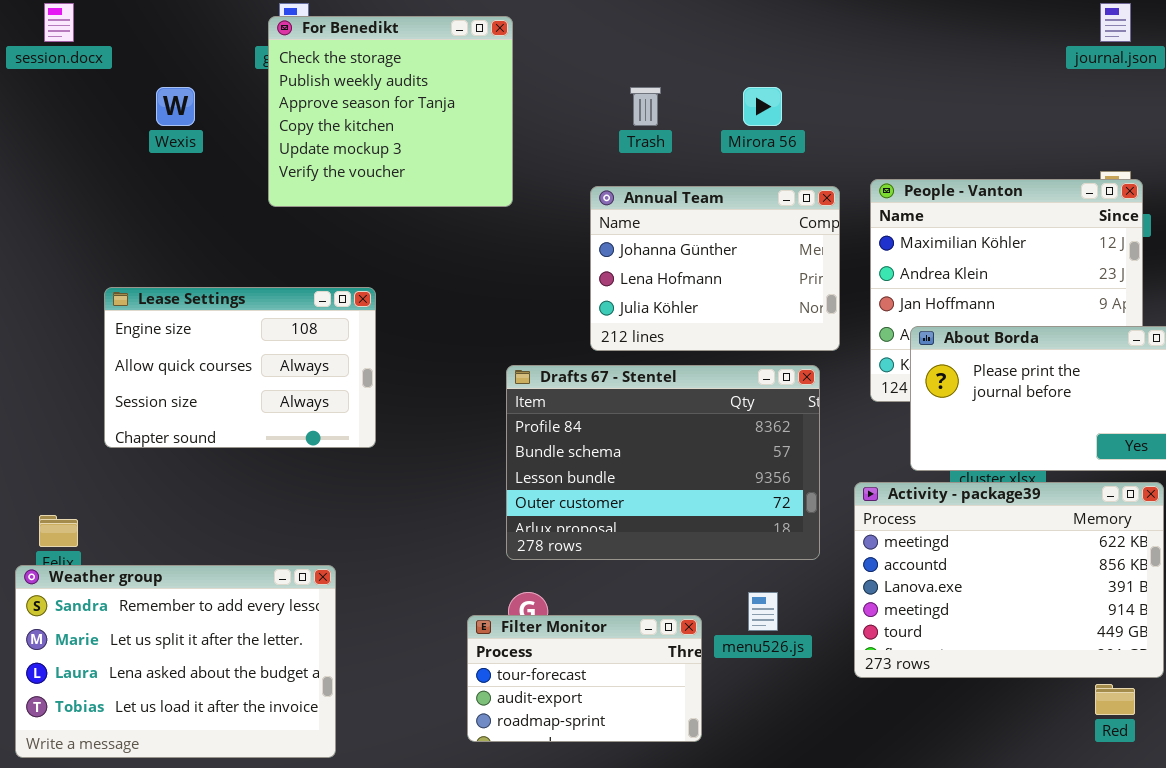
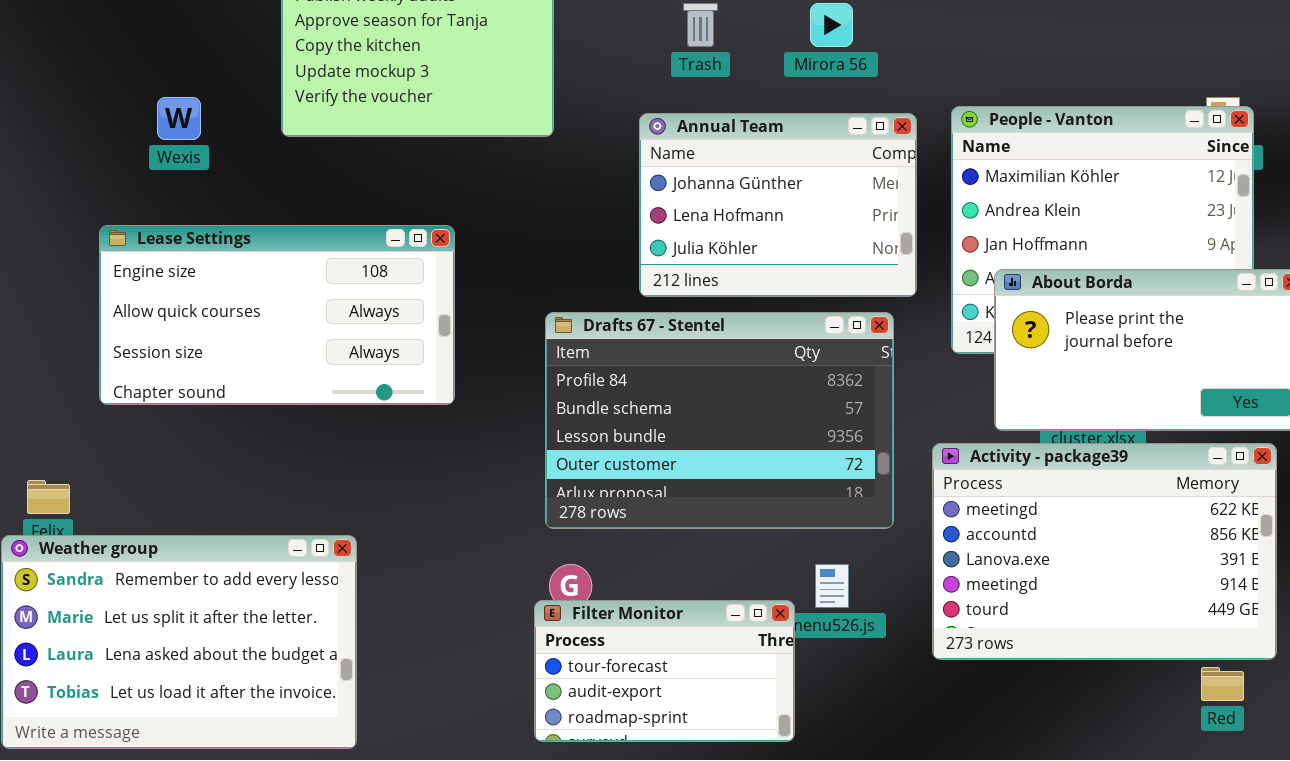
Wexis: [156,87,195,126] -> [157,97,201,140], moved
Lease Settings: [104,287,376,448] -> [99,225,455,405], resized
Filter Monitor: [467,615,702,742] -> [534,600,795,742], moved

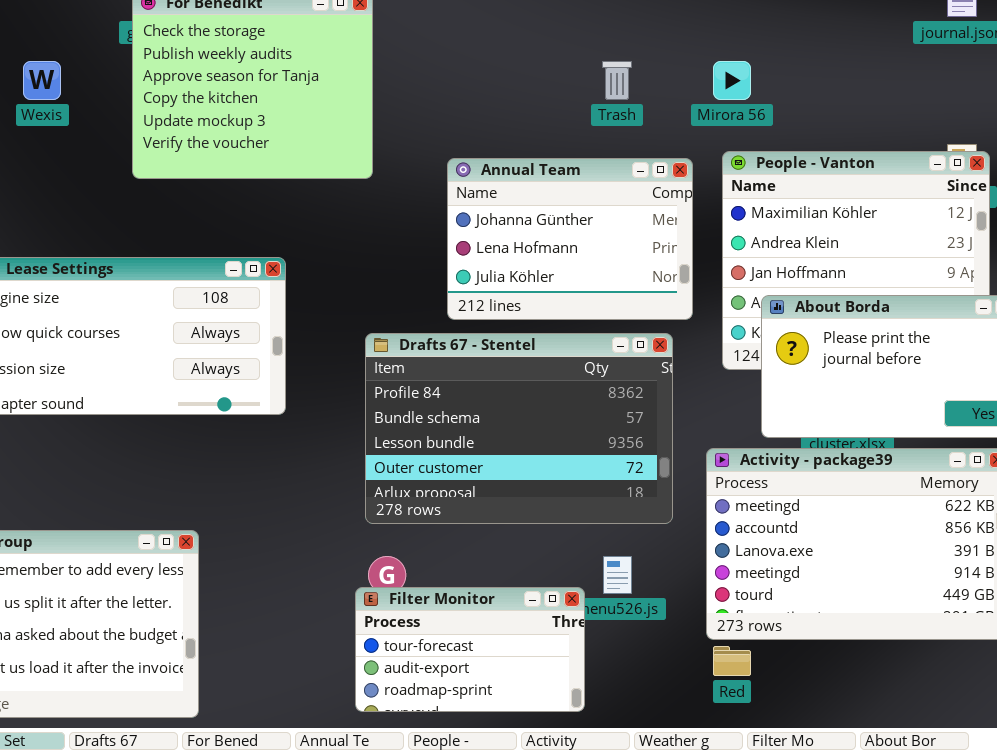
Trash: [683,3,718,47] -> [602,61,632,100], moved
Mirora 56: [810,3,853,47] -> [713,61,751,100], moved
Wexis: [157,97,201,140] -> [23,61,61,100], moved
Red: [1201,667,1244,701] -> [713,646,751,676], moved

